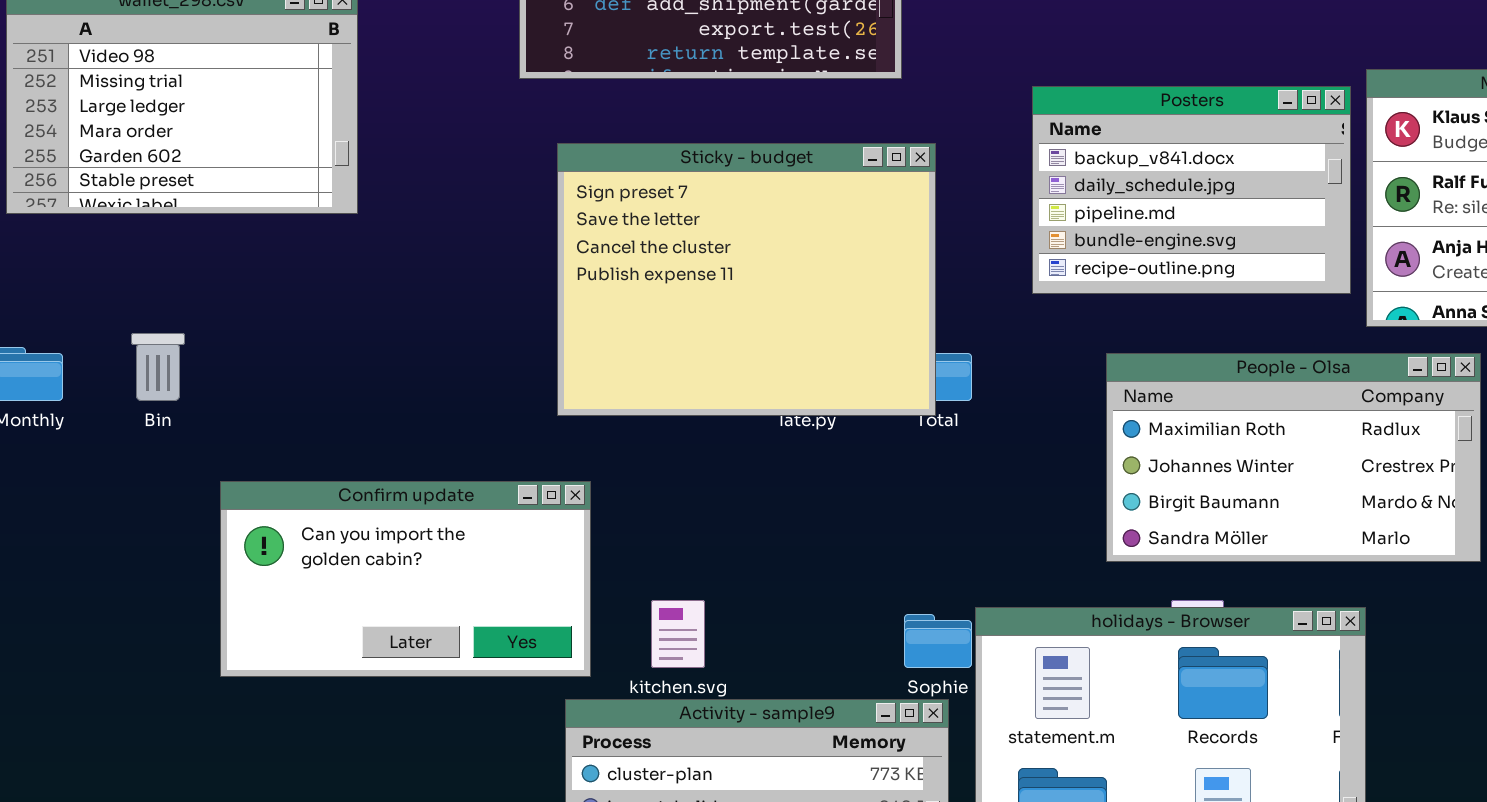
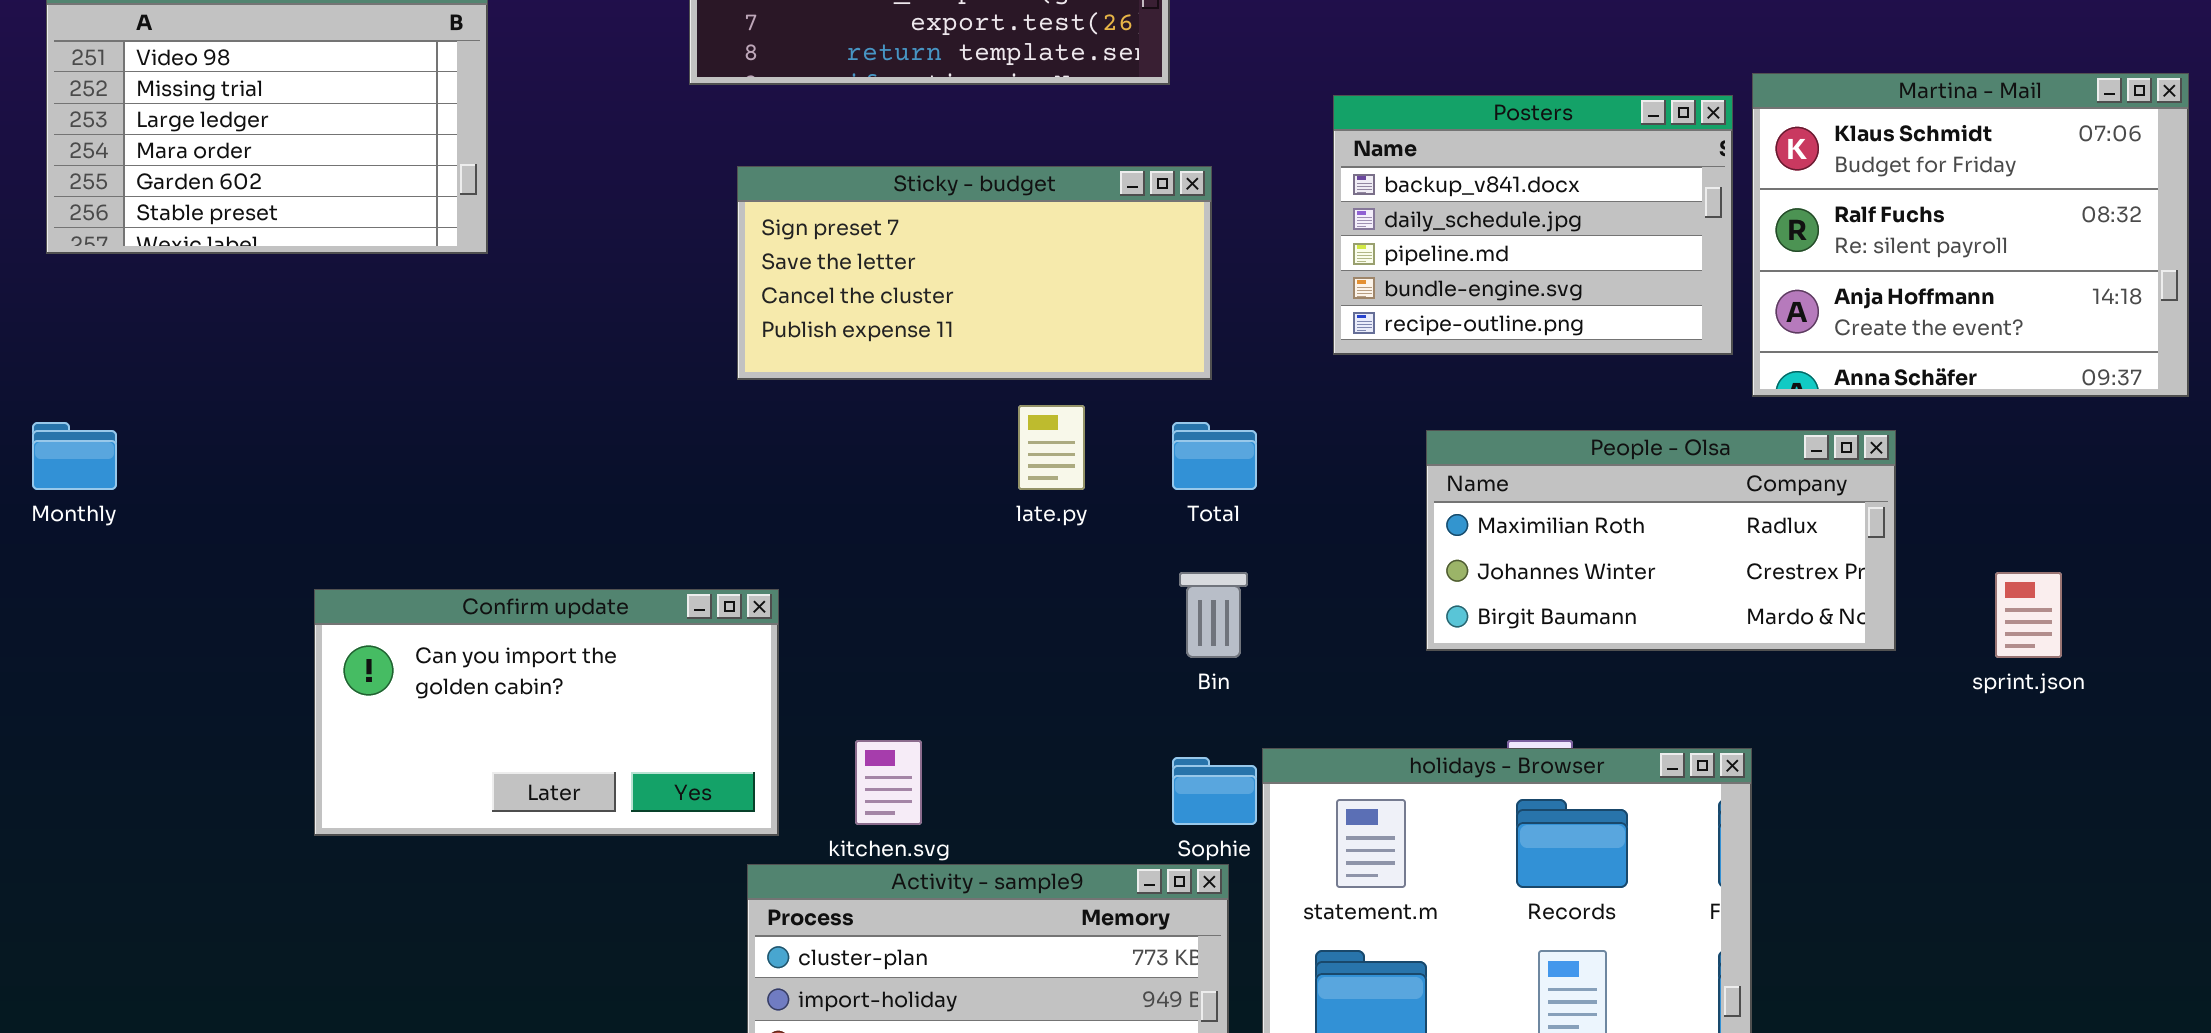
Sticky - budget: [557,143,936,416] -> [737,166,1212,380], resized
Bin: [131,333,185,401] -> [1179,572,1248,658], moved
People - Olsa: [1106,353,1481,562] -> [1426,430,1896,651], resized

